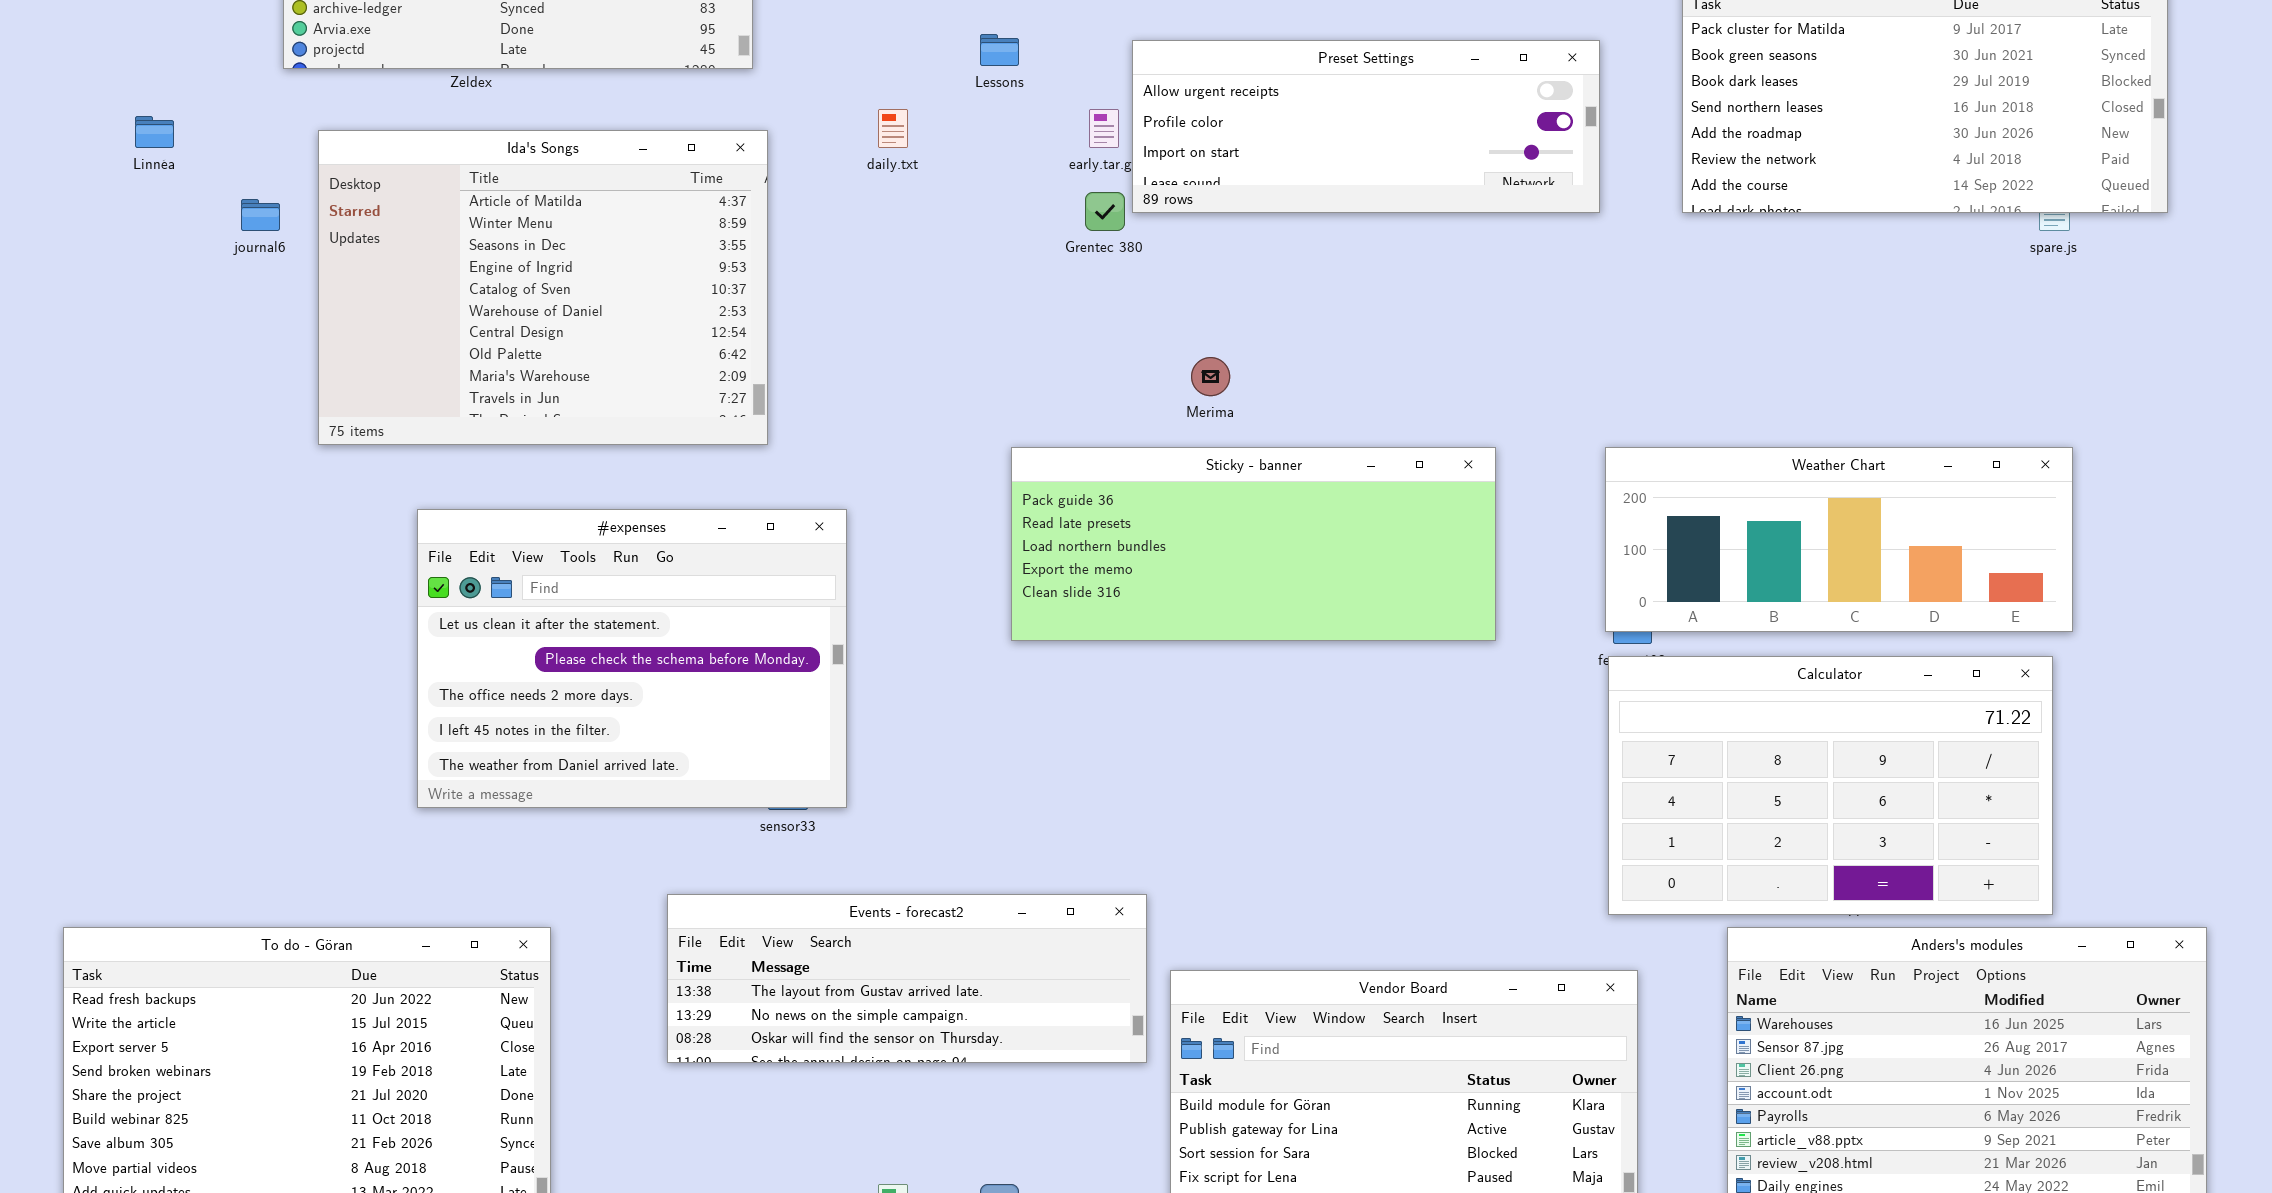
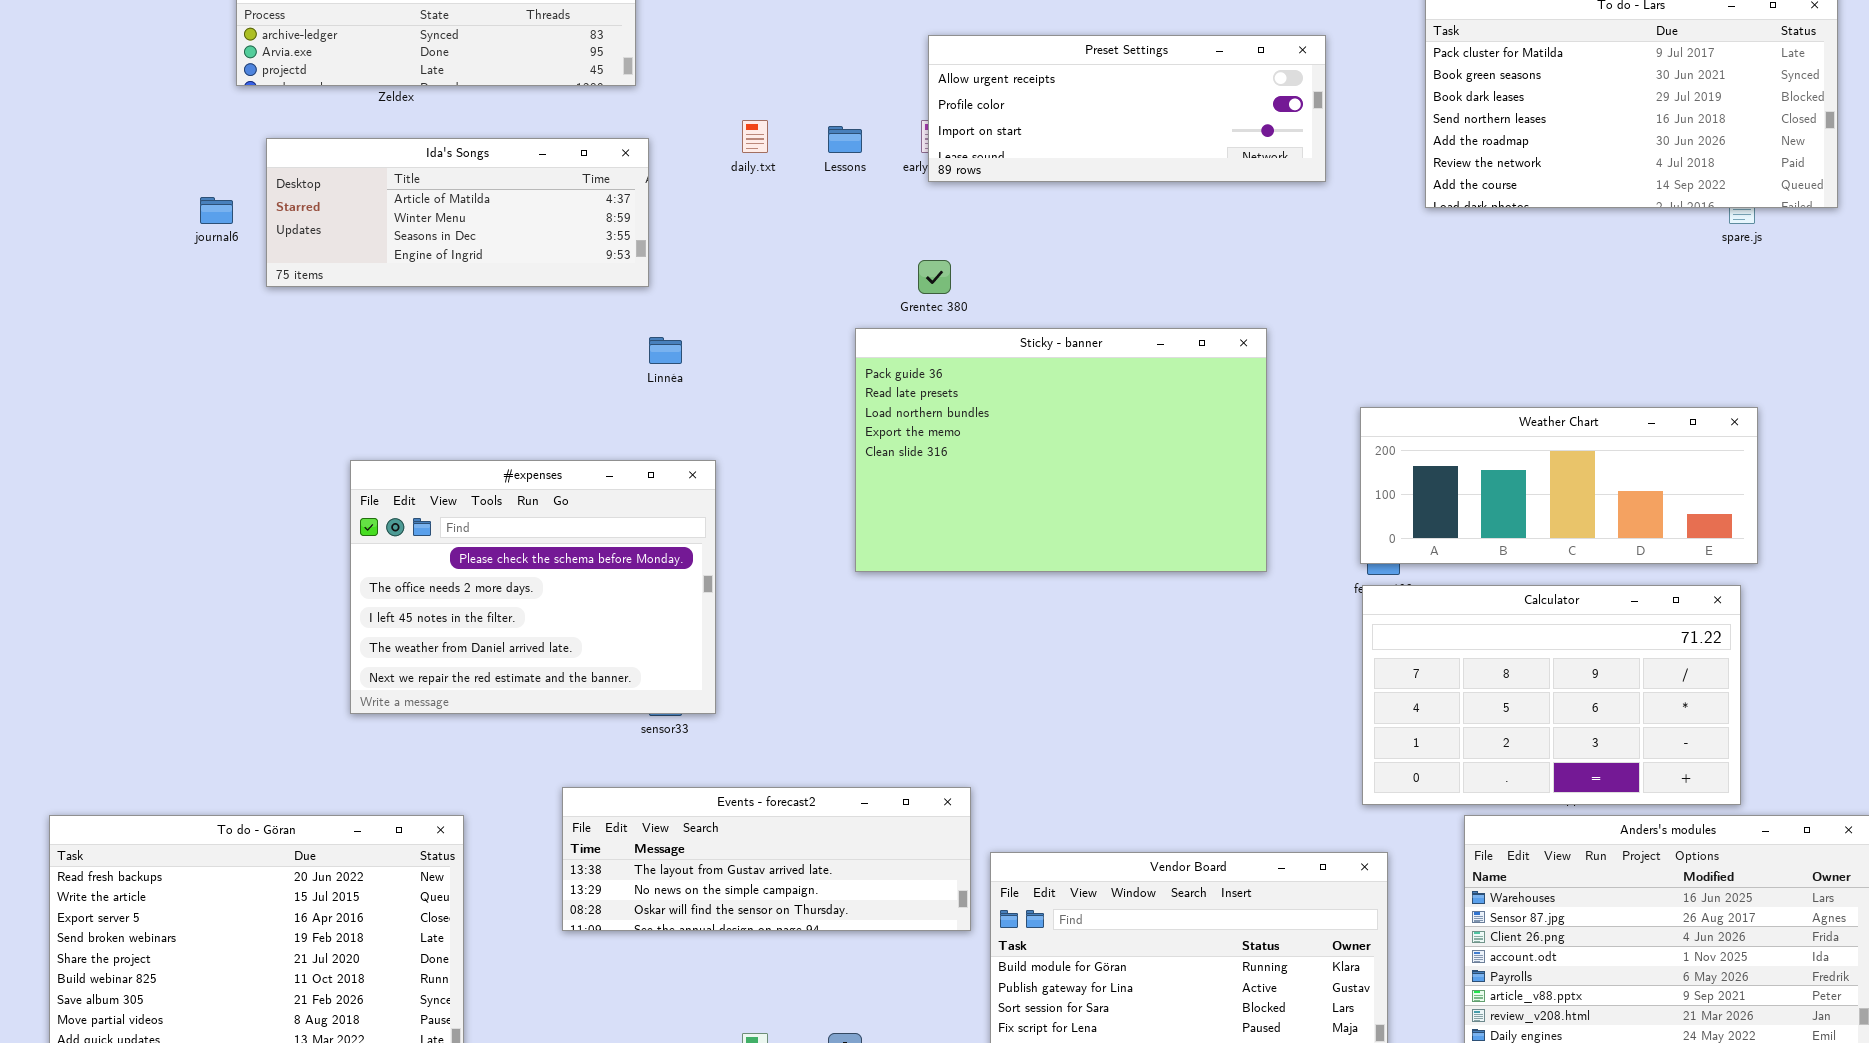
Lessons: [980,34,1019,66] -> [828,126,862,153], moved
Preset Settings: [1132,40,1600,213] -> [928,35,1326,182], moved
Linnéa: [135,116,174,148] -> [649,337,682,364], moved
Ida's Songs: [318,130,768,445] -> [266,138,649,287], resized
Grentec 380: [1085,192,1125,231] -> [918,260,951,294], moved
Sticky - banner: [1011,447,1496,641] -> [855,328,1267,572], resized
#expenses: [417,509,847,808] -> [350,460,716,714], scrolled down 1 row

